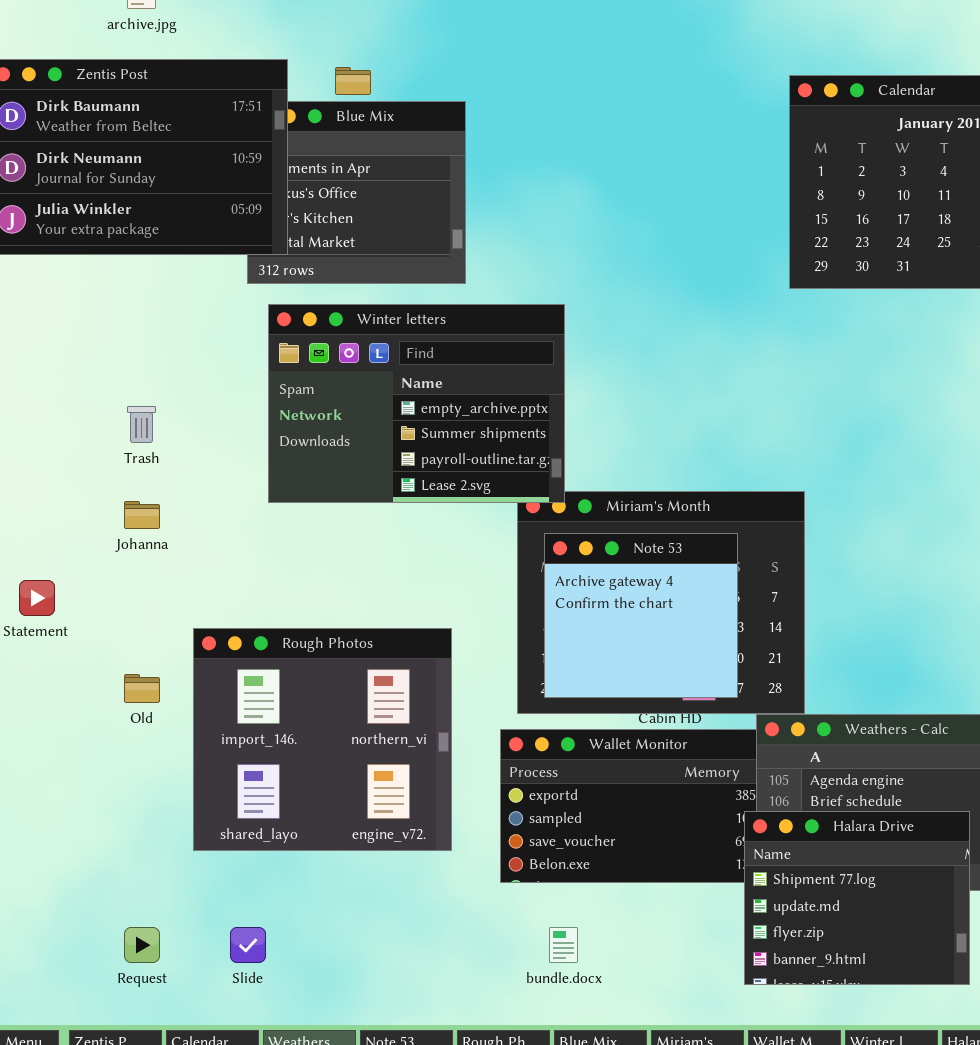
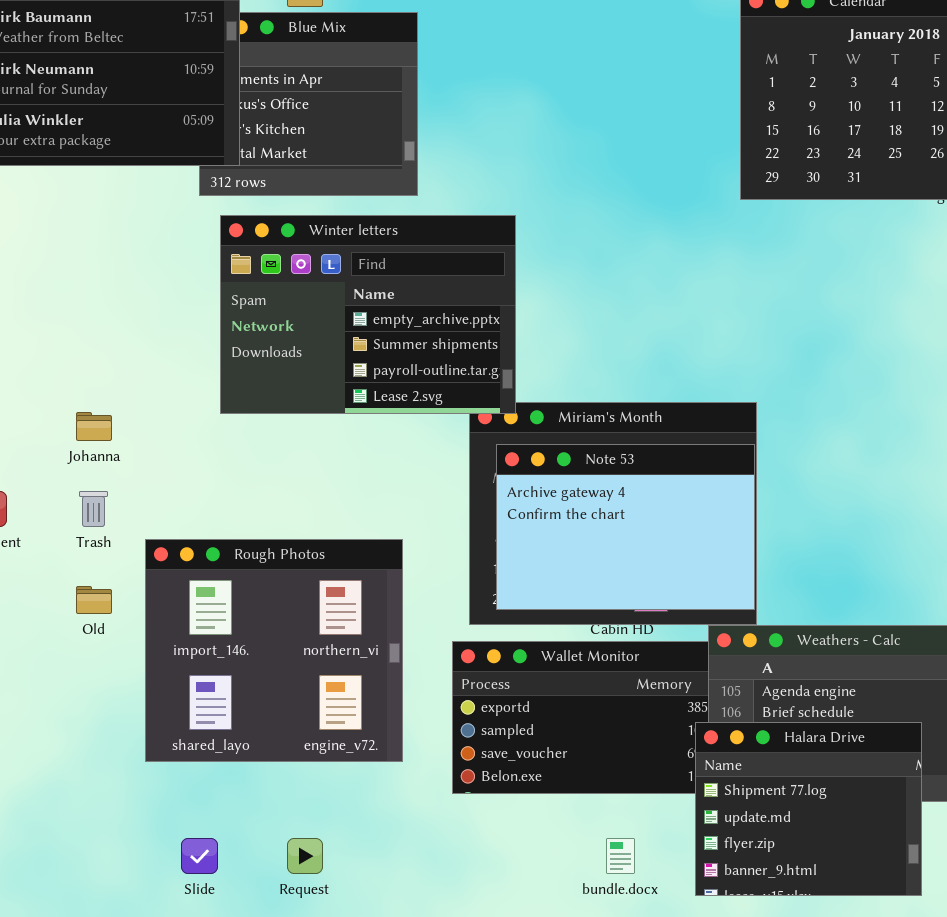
Trash: [127,406,156,443] -> [79,491,108,527], moved
Note 53: [544,533,738,698] -> [496,444,755,610], resized
Request: [124,927,160,963] -> [287,838,323,874], moved
bundle.docx: [549,927,578,963] -> [606,838,635,874], moved

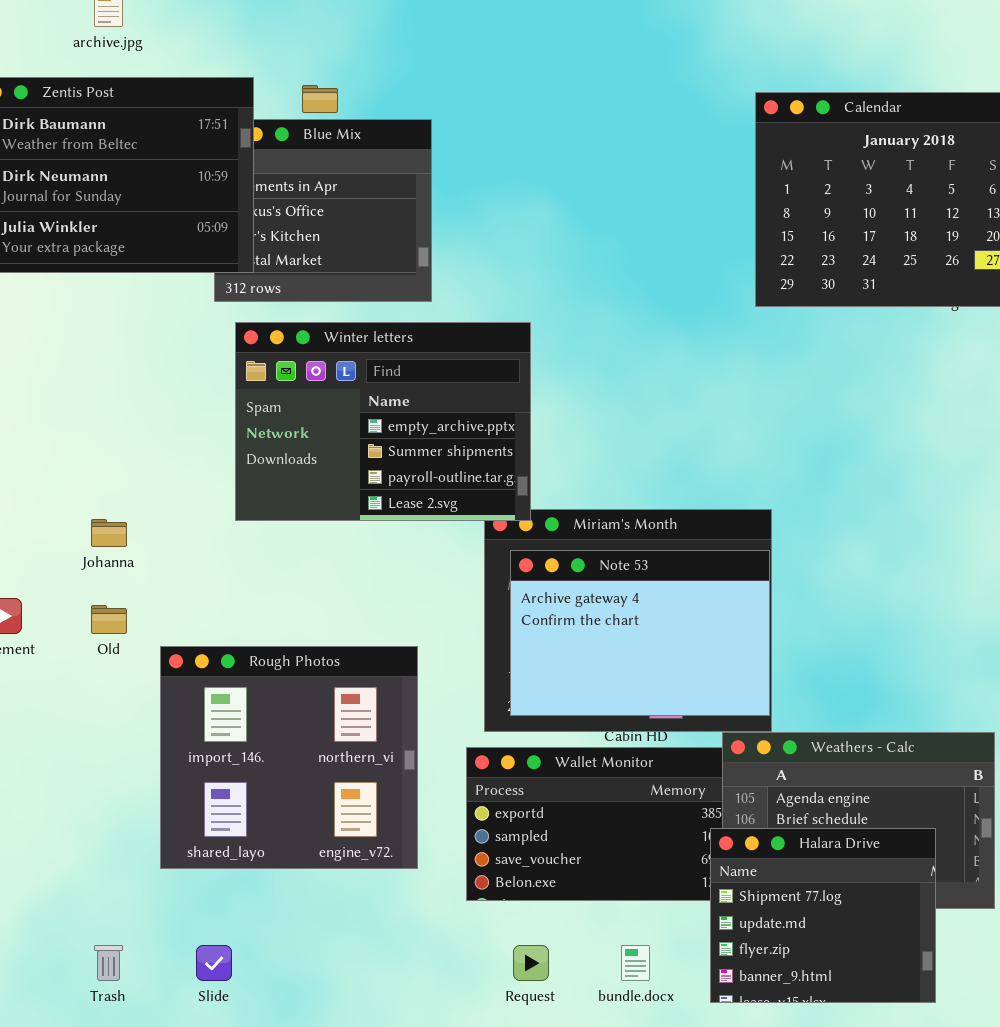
Trash: [79,491,108,527] -> [94,945,123,981], moved
Old: [76,586,112,614] -> [91,605,127,634], moved
Request: [287,838,323,874] -> [513,945,549,981], moved

